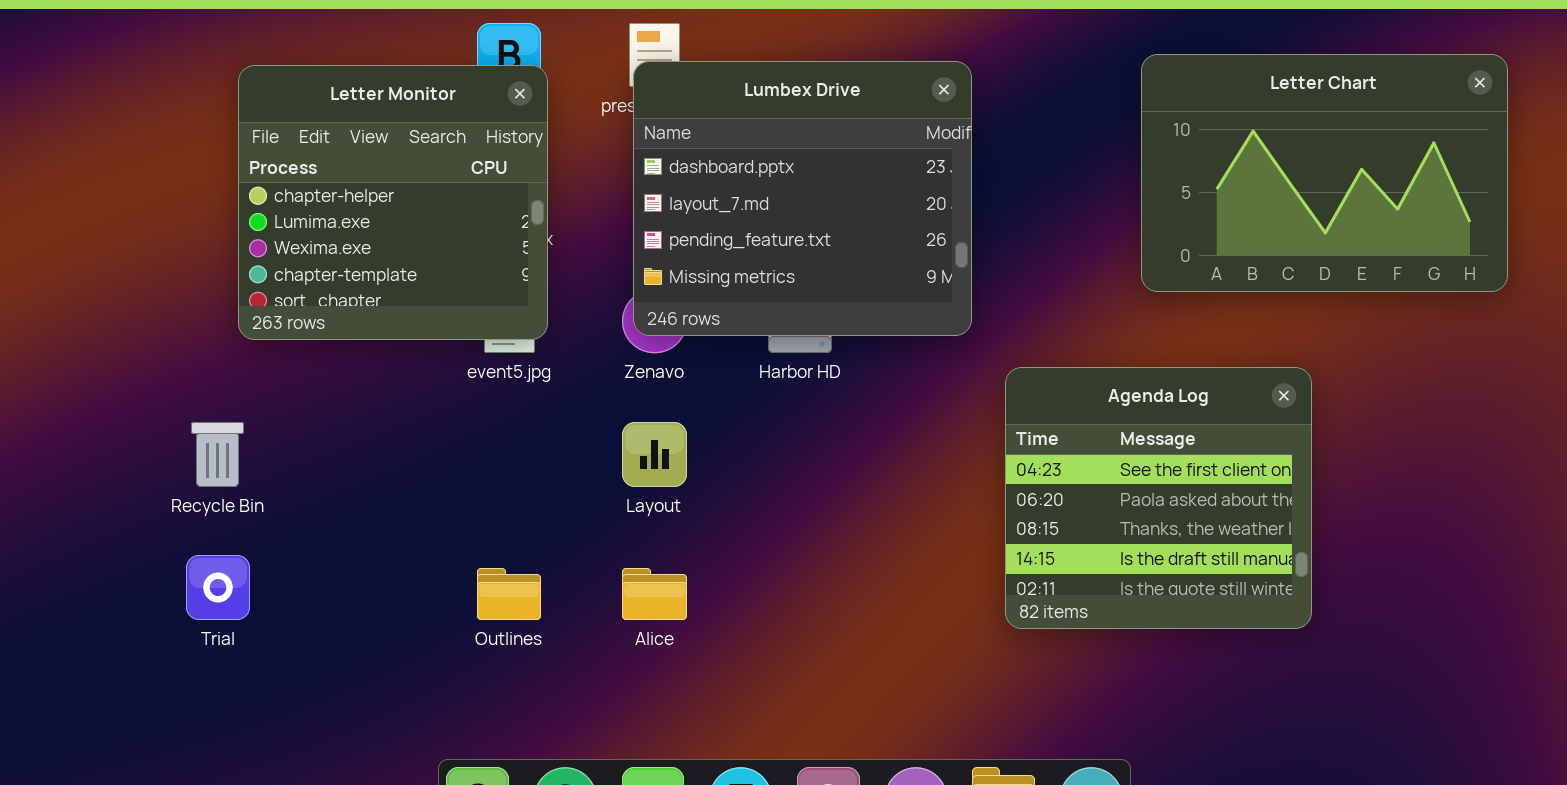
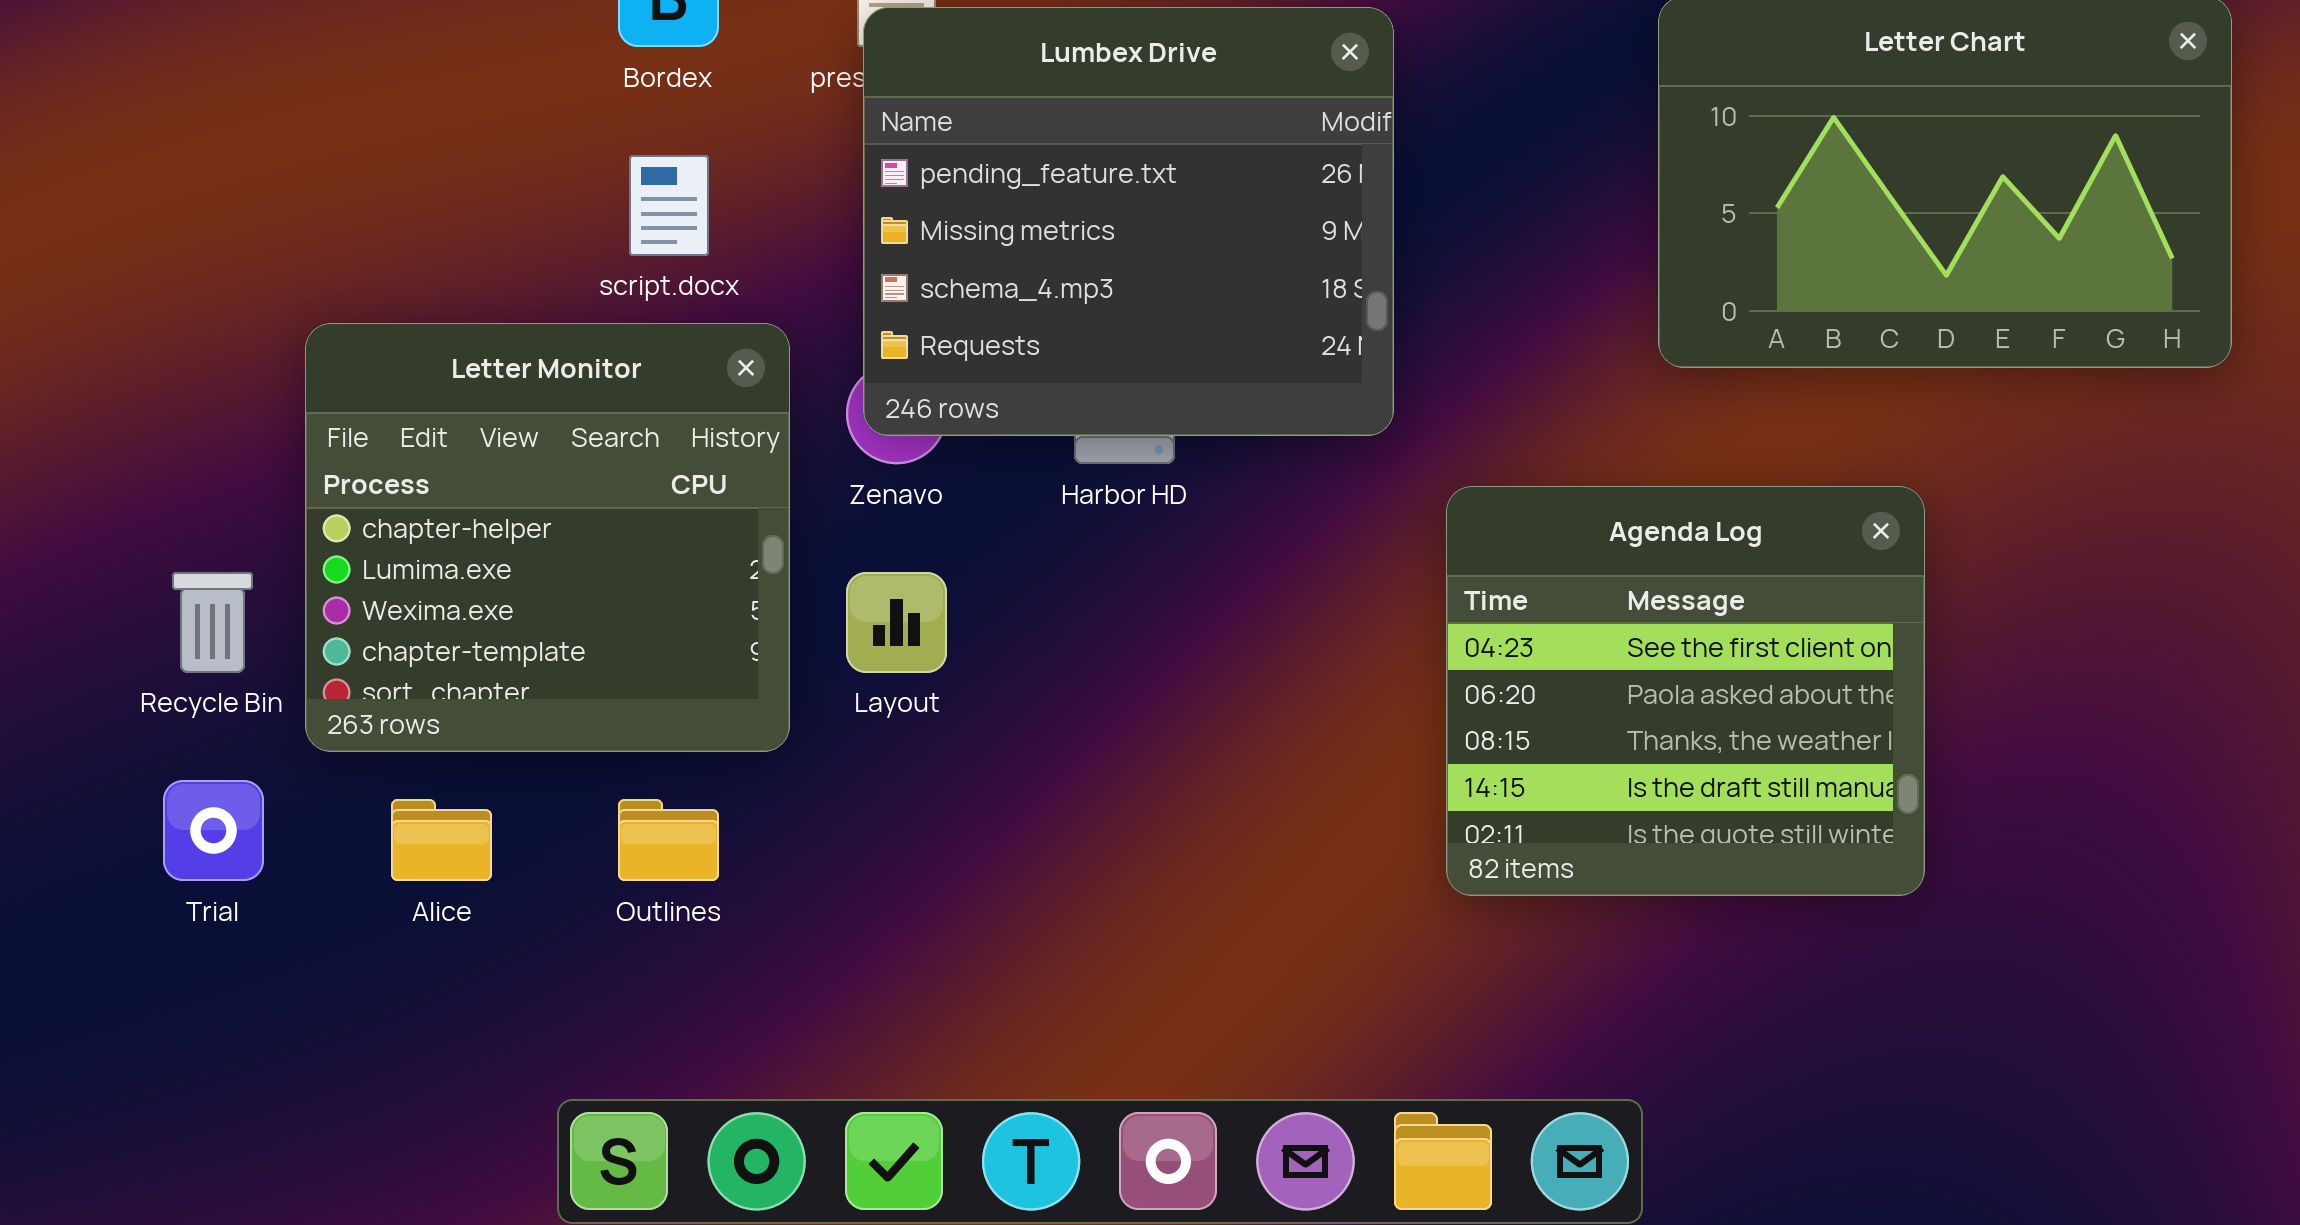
Lumbex Drive: [633,61,972,336] -> [863,7,1394,436], scrolled down 2 rows
Letter Monitor: [238,65,548,340] -> [305,323,790,752], moved
Alice: [622,568,687,620] -> [391,799,492,881], moved

